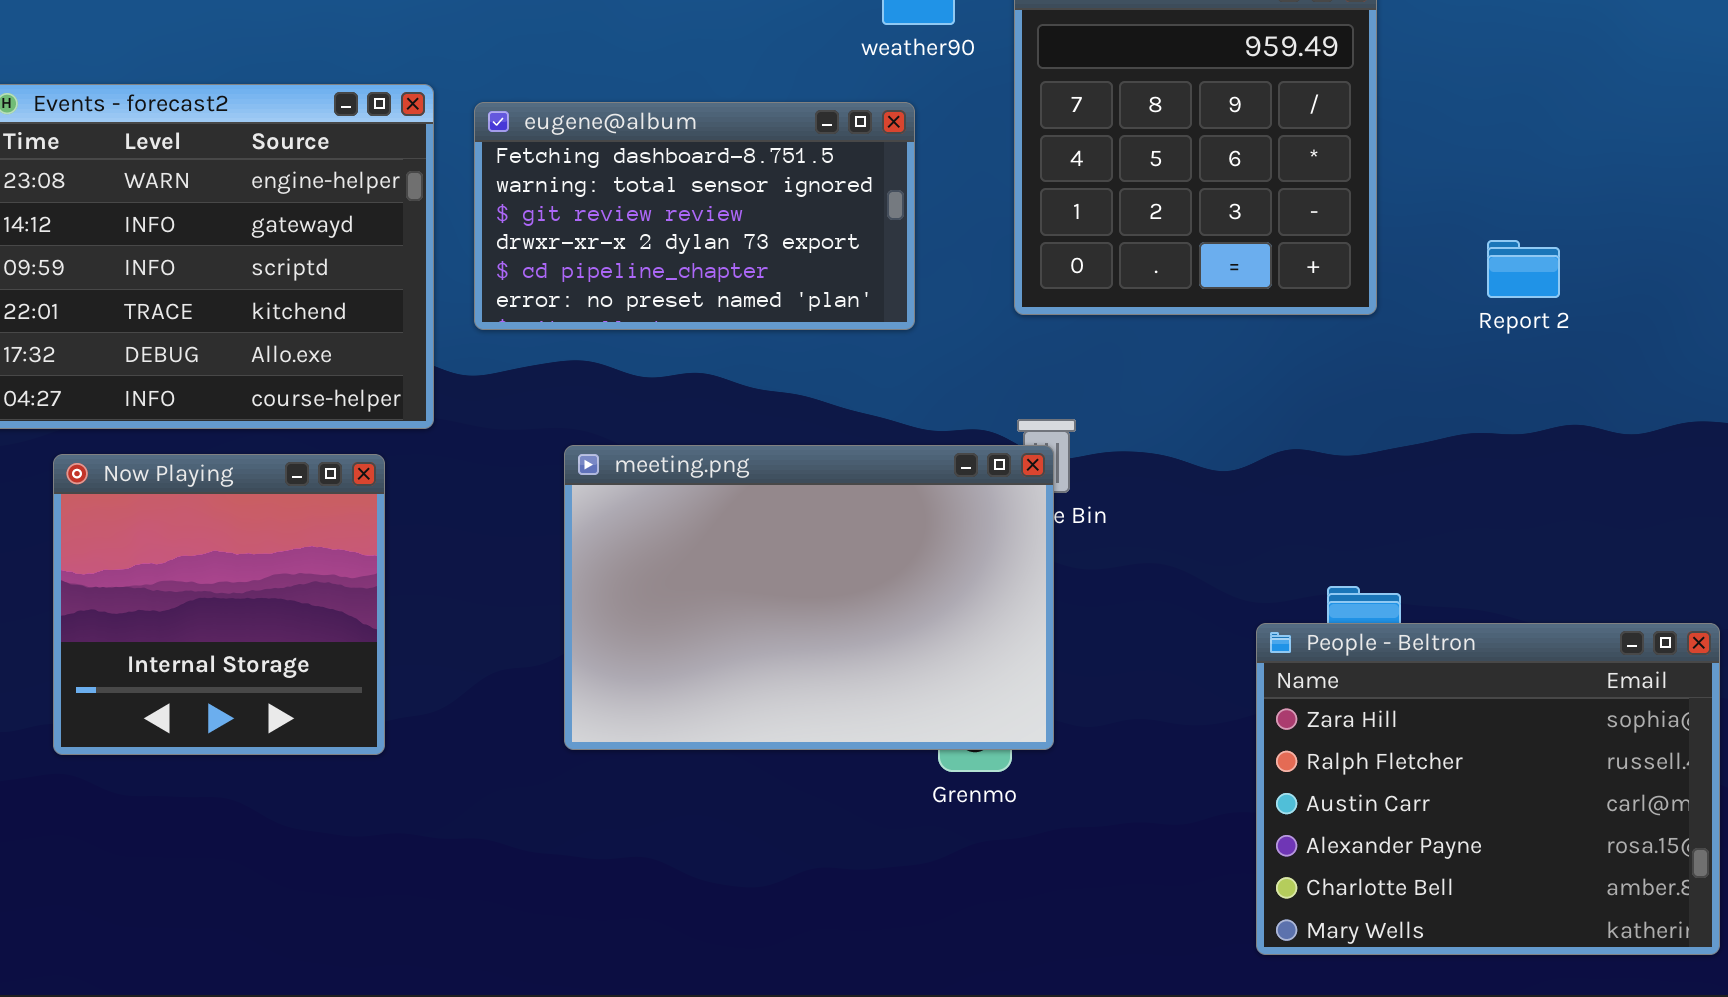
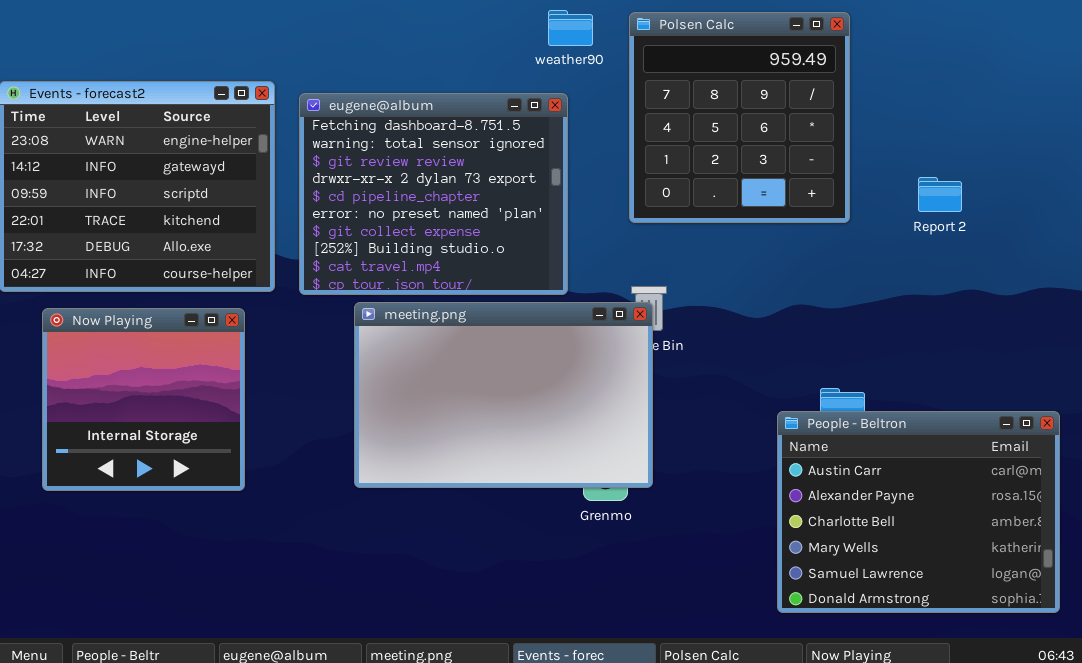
eugene@album: [474,102,915,330] -> [299,93,568,295], resized
People - Beltron: [1256,623,1720,955] -> [777,411,1060,613], scrolled down 2 rows

